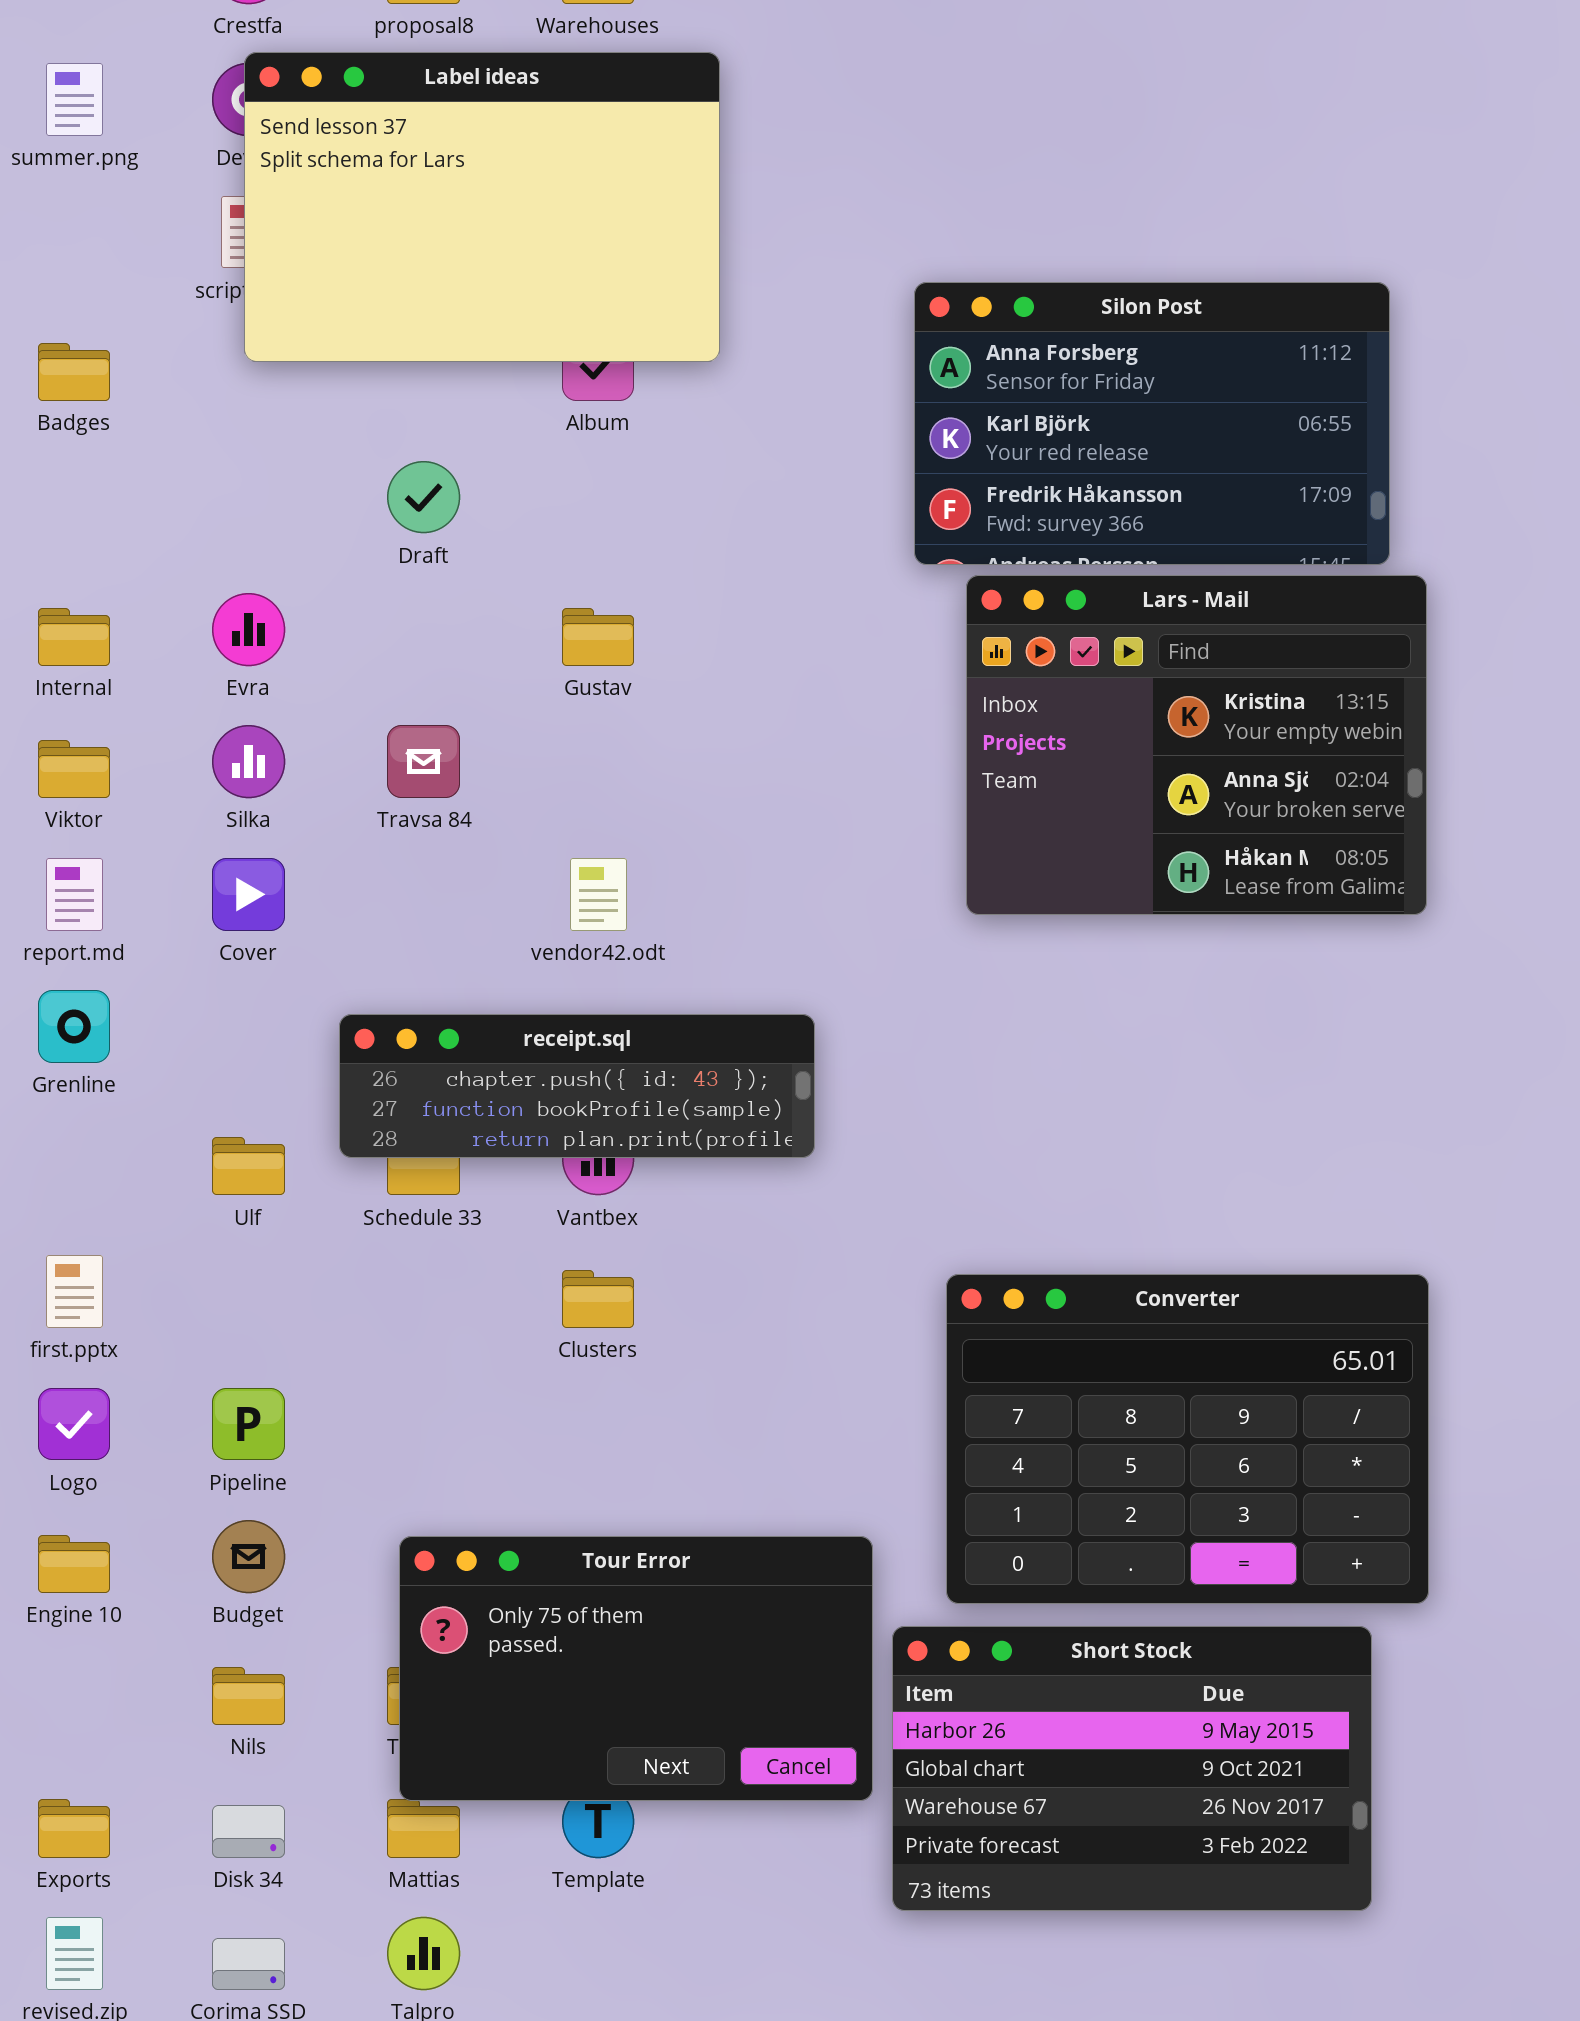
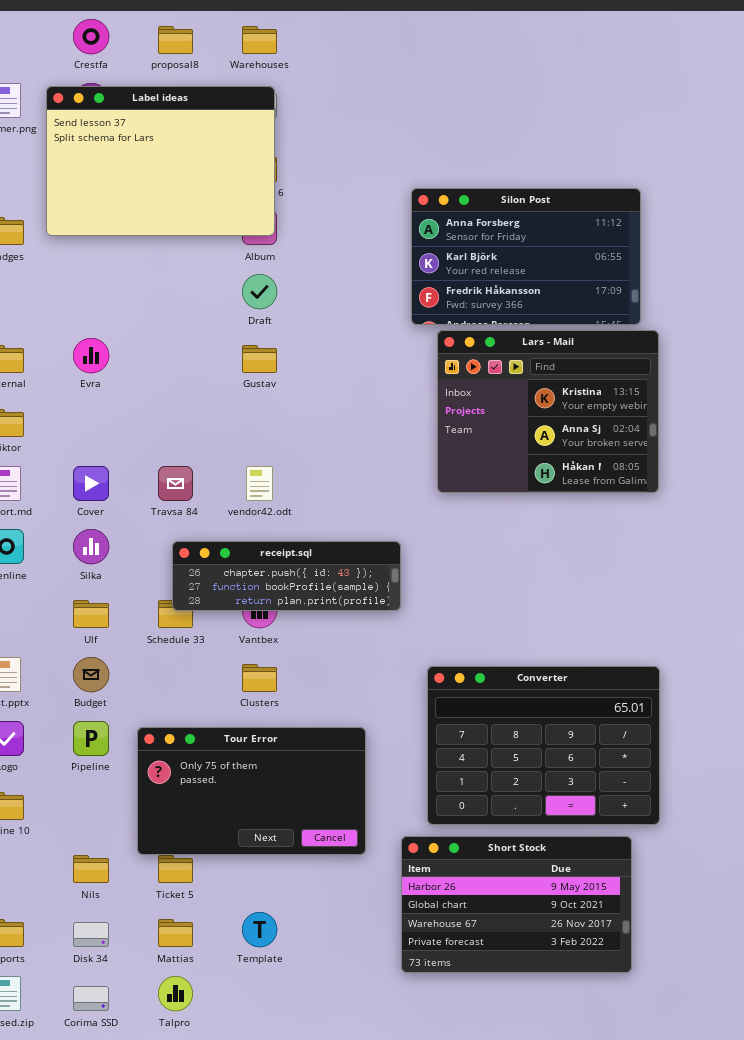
Label ideas: [244,52,720,362] -> [46,86,275,236], moved
Draft: [387,461,460,533] -> [242,274,277,309], moved
Silka: [212,725,285,798] -> [73,529,109,564], moved
Travsa 84: [387,725,460,798] -> [158,466,193,501], moved
receipt.sql: [339,1014,815,1158] -> [172,541,401,611], moved
Budget: [212,1520,285,1593] -> [73,657,109,692], moved
Tour Error: [399,1536,873,1801] -> [137,727,366,855], moved

